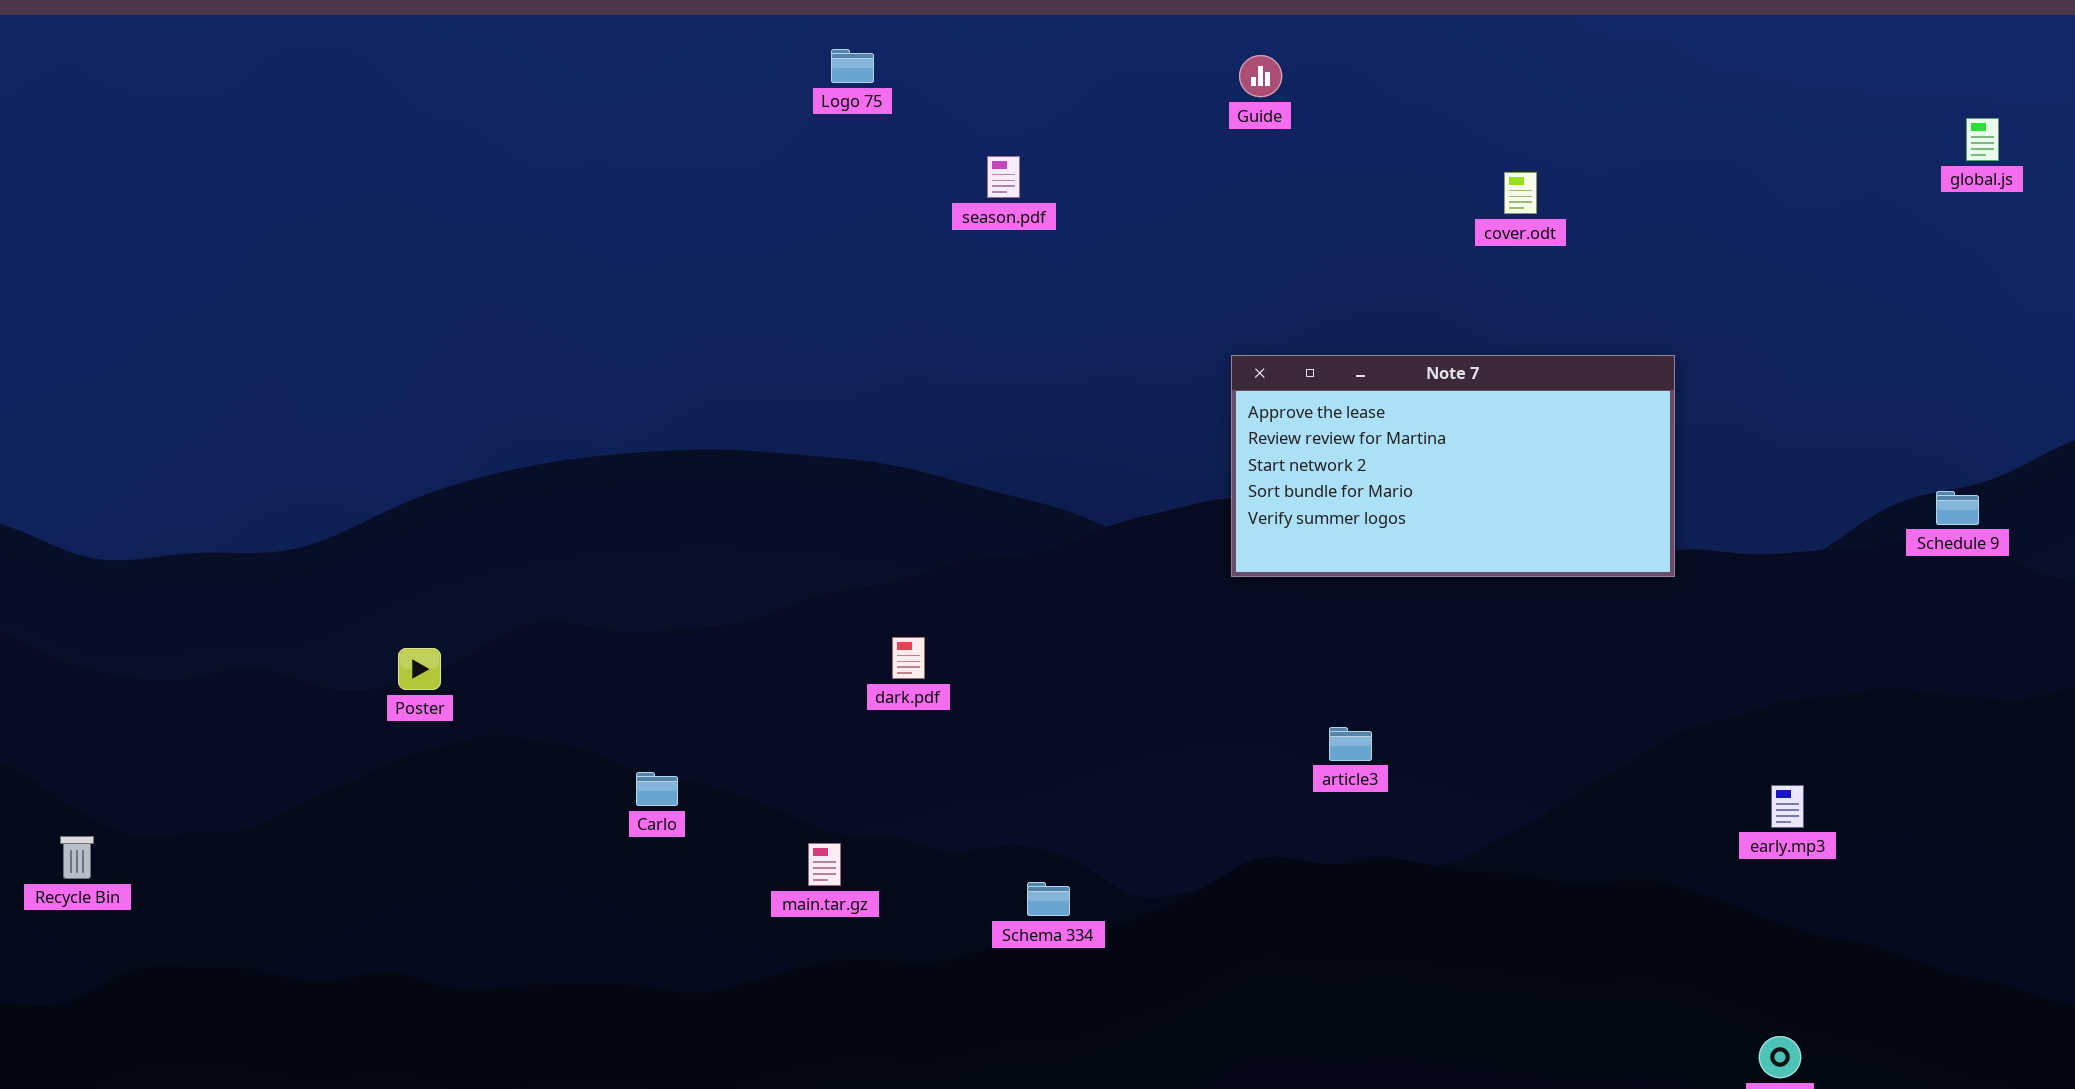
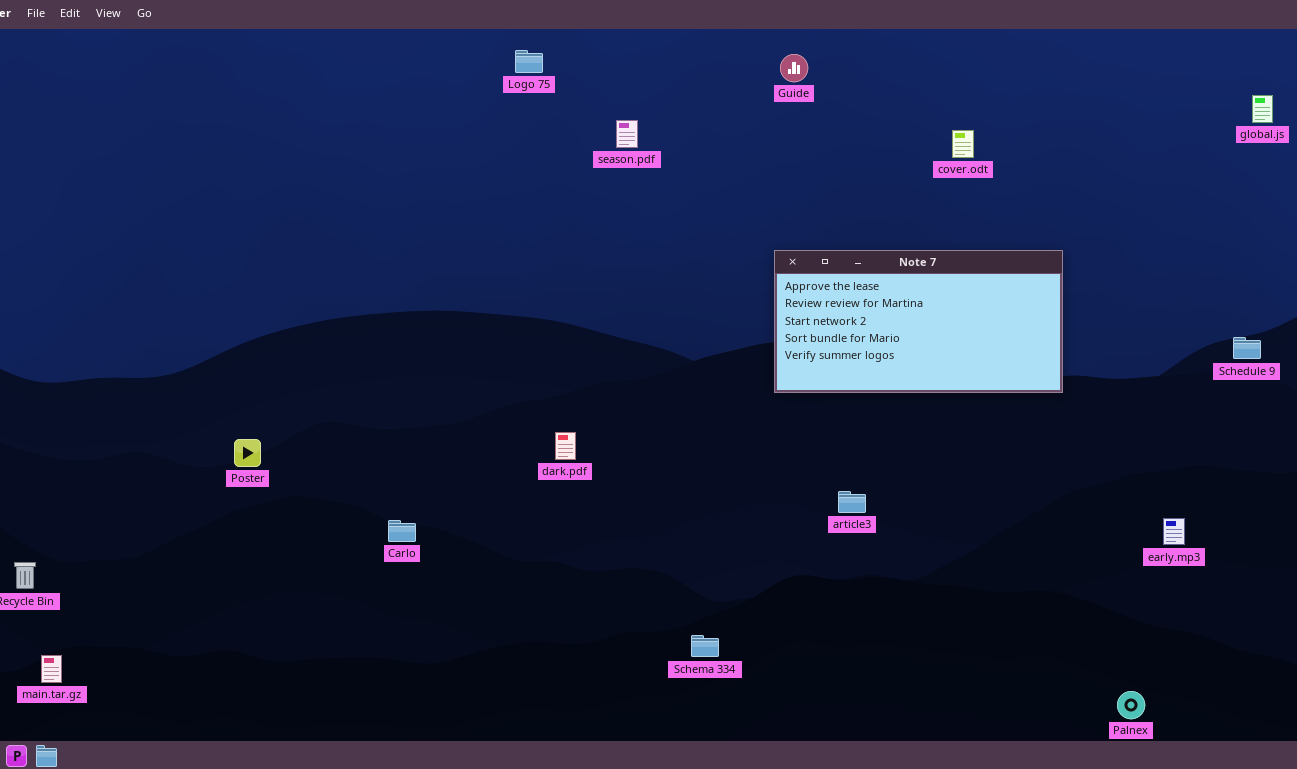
early.mp3: [1771,785,1804,828] -> [1163,518,1185,545], moved
main.tar.gz: [808,843,841,886] -> [41,655,62,683], moved
Schema 334: [1027,882,1070,916] -> [691,635,719,657], moved

